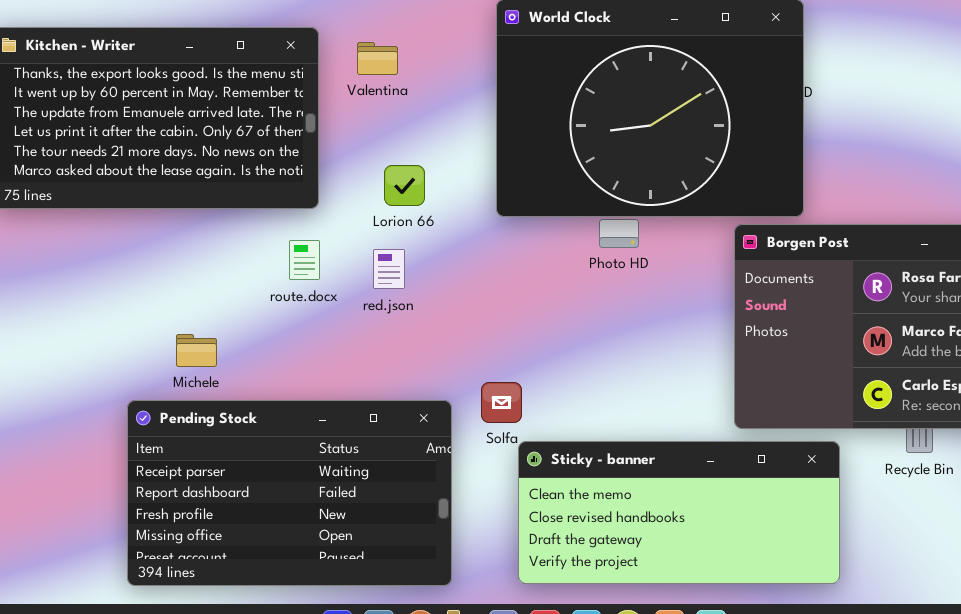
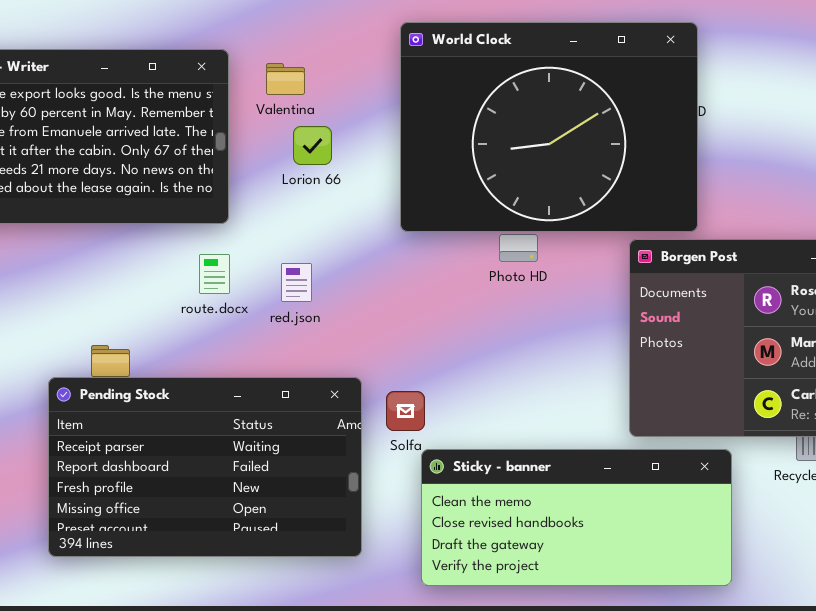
Lorion 66: [384,165,425,206] -> [293,126,332,165], moved
Pending Stock: [127,400,452,586] -> [48,377,362,557], moved

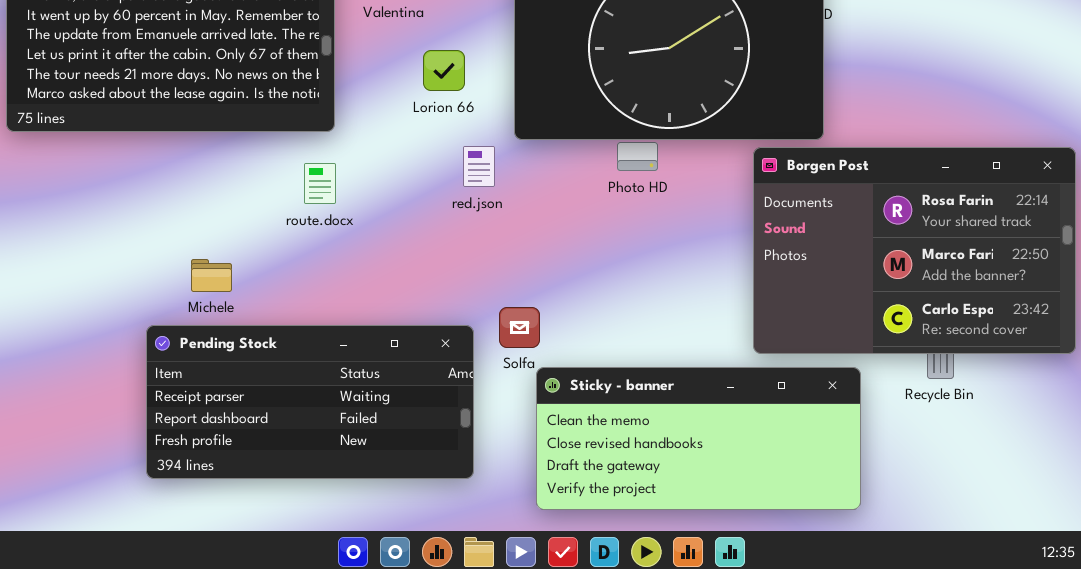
Lorion 66: [293,126,332,165] -> [423,50,465,91], moved
red.json: [281,263,312,302] -> [463,146,495,187], moved
Pending Stock: [48,377,362,557] -> [146,325,474,479], resized

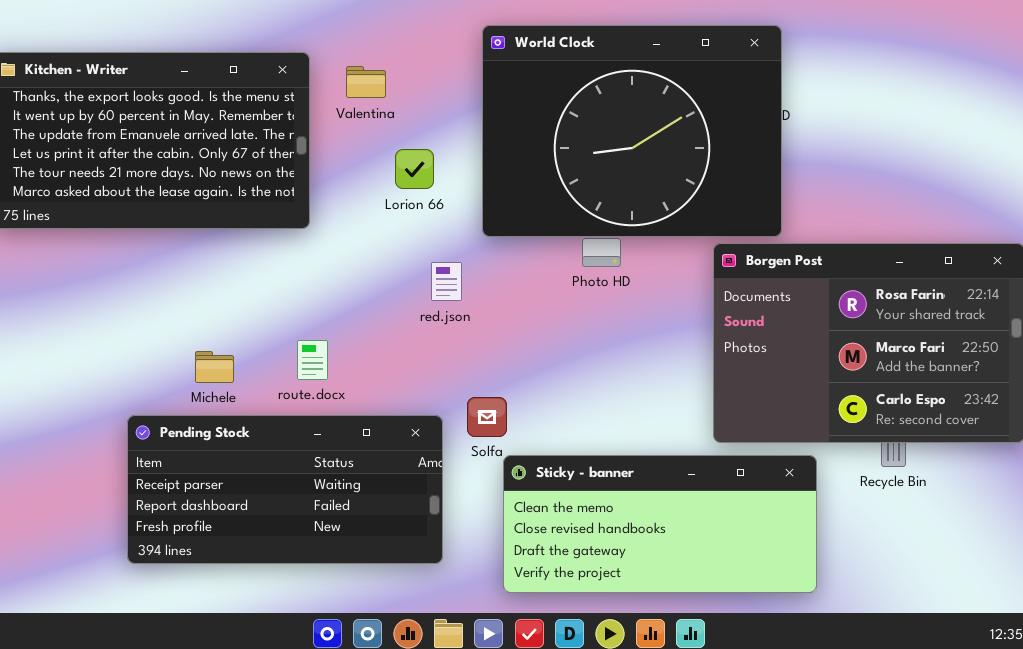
red.json: [463,146,495,187] -> [431,262,462,301], moved
route.docx: [304,163,336,204] -> [297,340,328,380], moved
Michele: [191,259,232,292] -> [195,351,234,383], moved

